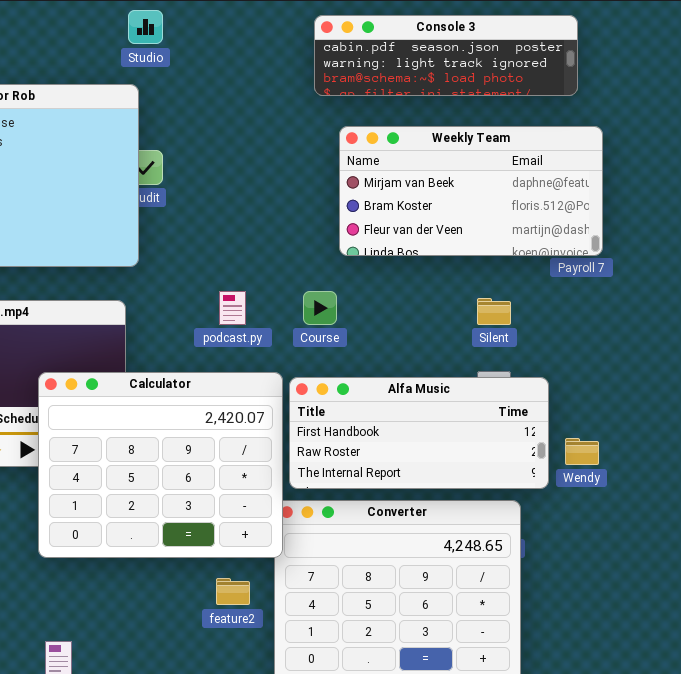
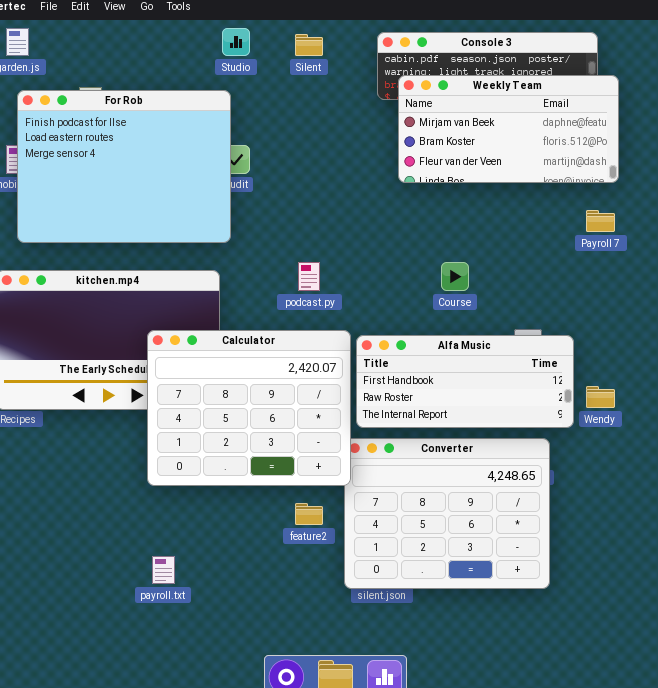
Weekly Team: [339,126,603,256] -> [398,75,619,183], moved
Course: [303,291,337,325] -> [441,262,469,291], moved
Silent: [477,298,511,325] -> [295,34,323,56], moved

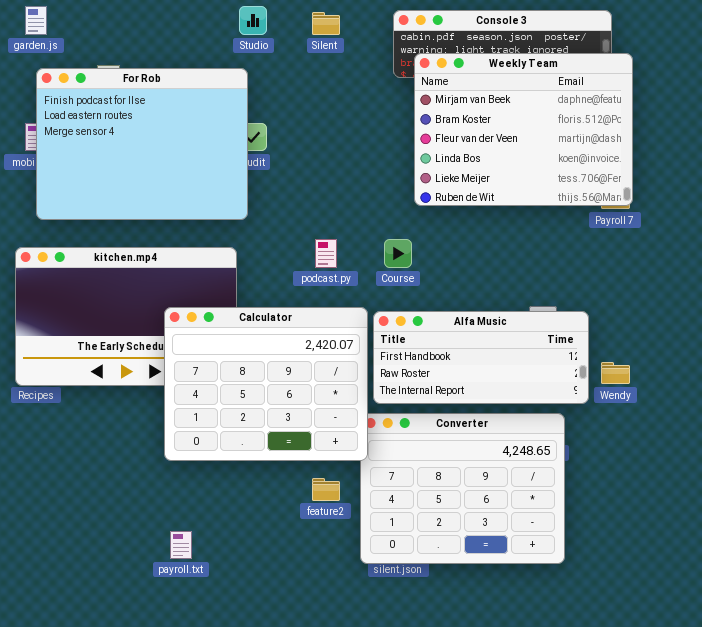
Weekly Team: [398,75,619,183] -> [414,53,633,206], resized
Course: [441,262,469,291] -> [384,239,412,268], moved

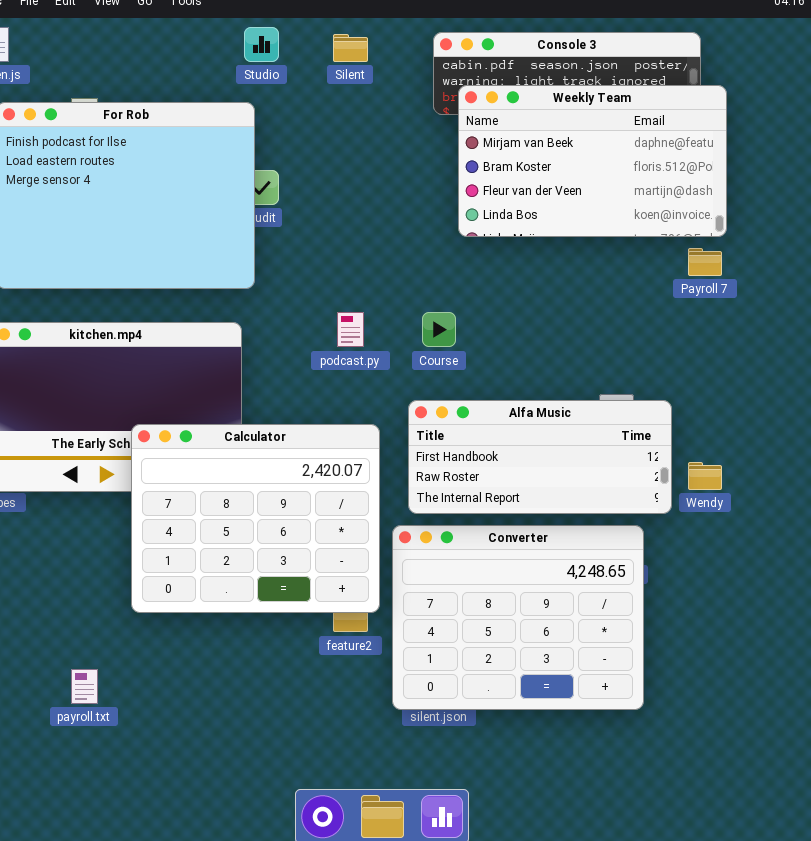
Weekly Team: [414,53,633,206] -> [458,85,727,237], resized
Calculator: [164,307,368,461] -> [131,424,380,613], moved
payroll.txt: [170,531,192,559] -> [71,669,98,704], moved

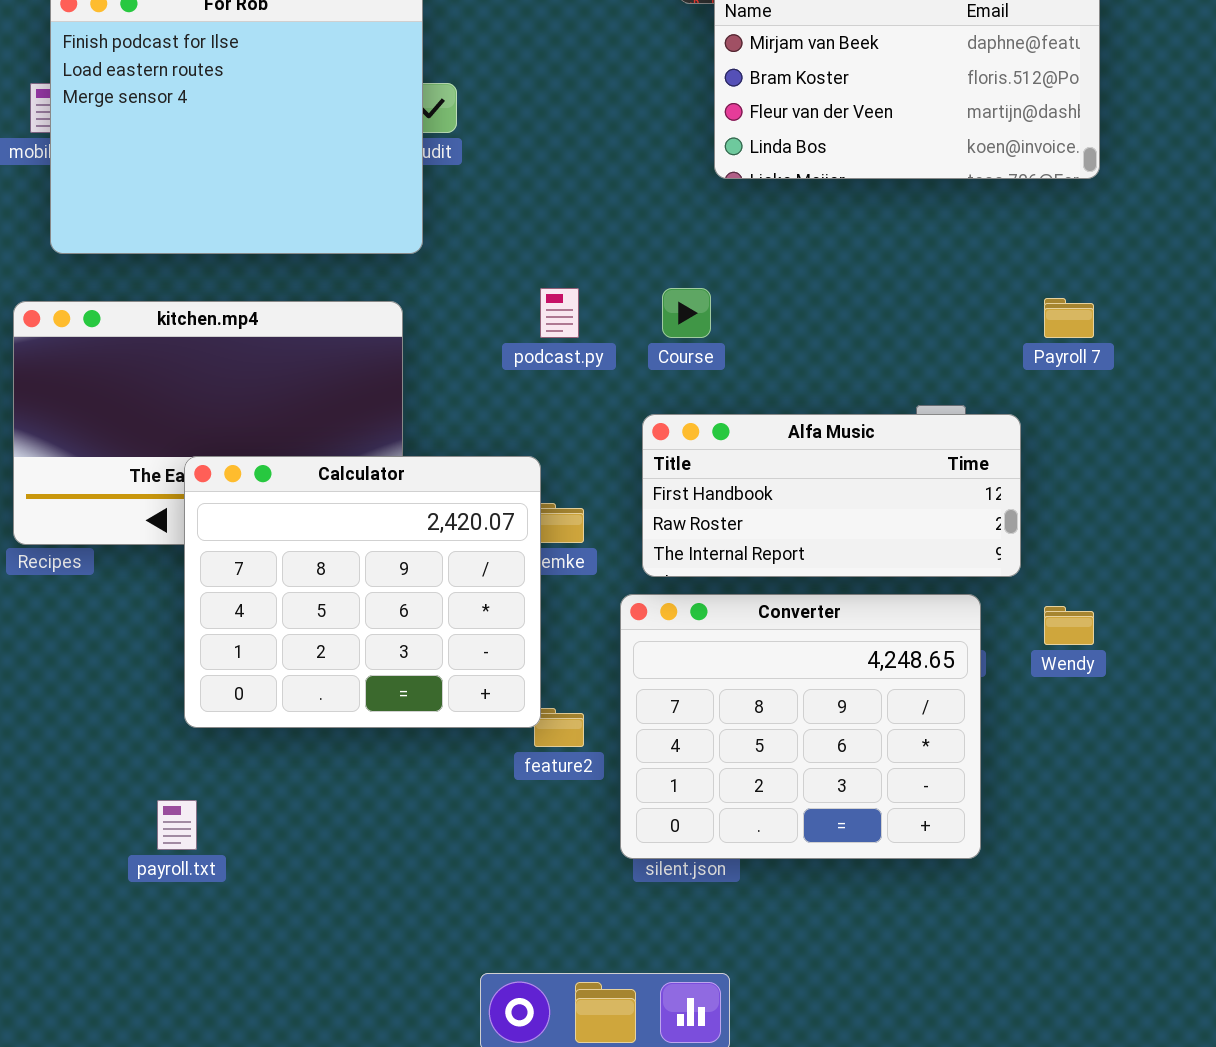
Payroll 7: [688,248,722,276] -> [1044,298,1094,338], moved
Calculator: [131,424,380,613] -> [184,456,541,728], moved
Wendy: [688,462,722,490] -> [1044,606,1094,645], moved

